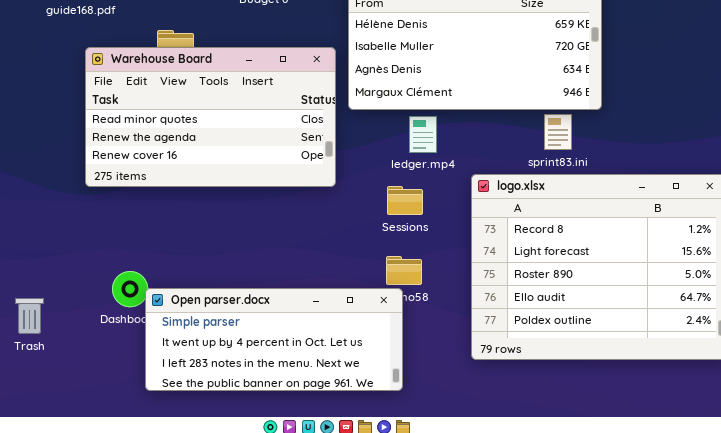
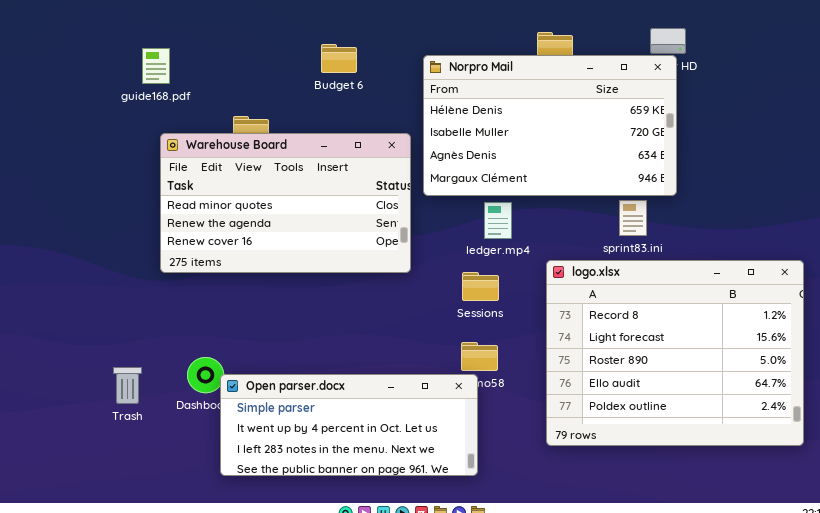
Trash: [15,298,44,334] -> [113,367,142,404], moved

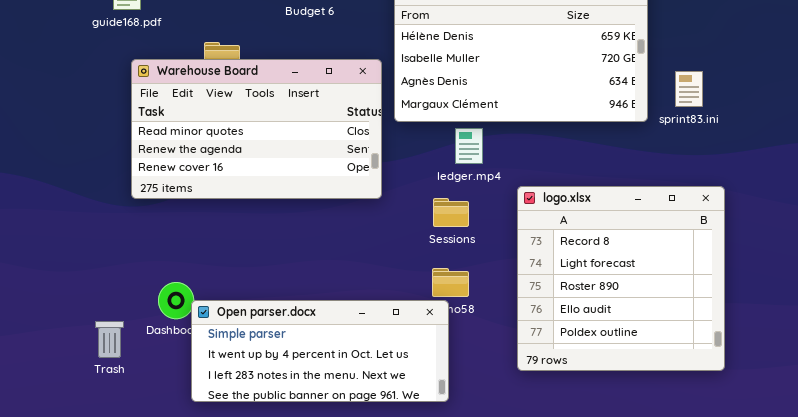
sprint83.ini: [619,200,647,236] -> [675,71,703,107], moved
logo.xlsx: [546,260,804,446] -> [517,186,725,371], resized
Trash: [113,367,142,404] -> [95,321,124,358], moved

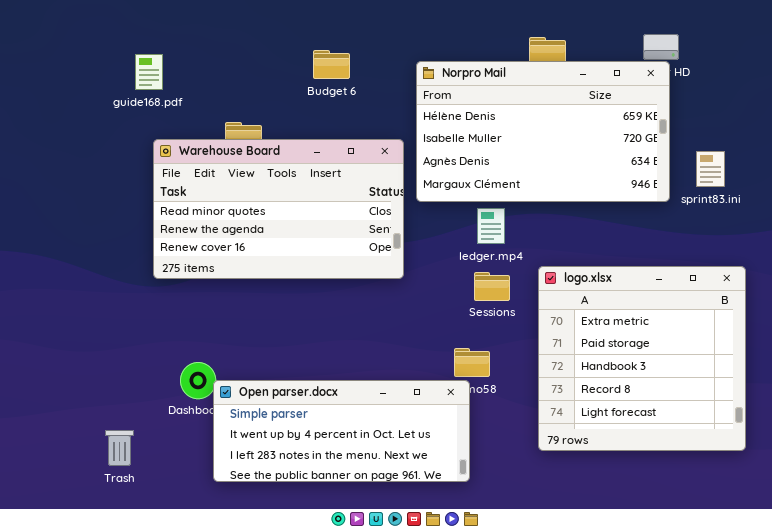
logo.xlsx: [517,186,725,371] -> [538,266,746,451], scrolled up 3 rows
Sessions: [433,198,469,227] -> [474,272,510,301], moved
Trash: [95,321,124,358] -> [105,430,134,466], moved

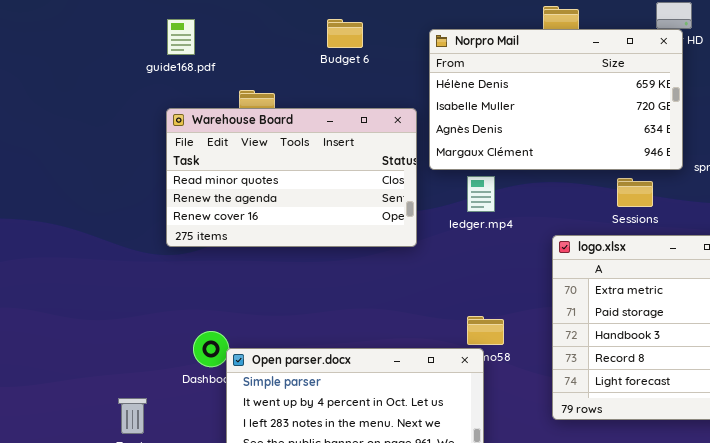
guide168.pdf: [135,54,163,90] -> [167,19,195,55], moved
ledger.mp4: [477,208,505,244] -> [467,176,495,212], moved
Sessions: [474,272,510,301] -> [617,178,653,207], moved

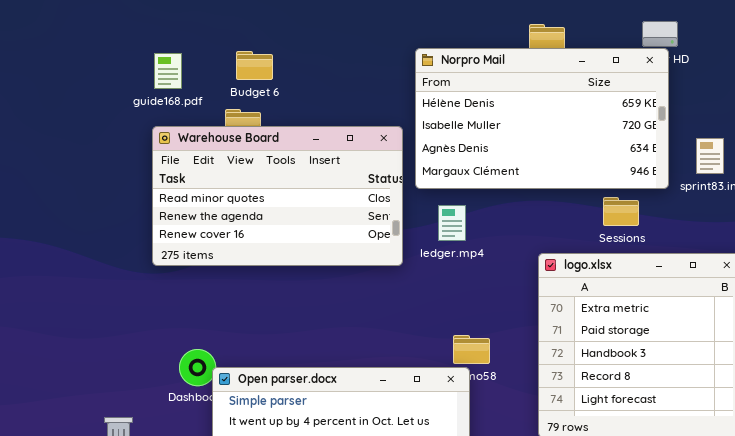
guide168.pdf: [167,19,195,55] -> [154,53,182,89], moved
Budget 6: [327,19,363,48] -> [236,51,273,80], moved
ledger.mp4: [467,176,495,212] -> [438,205,466,241], moved

